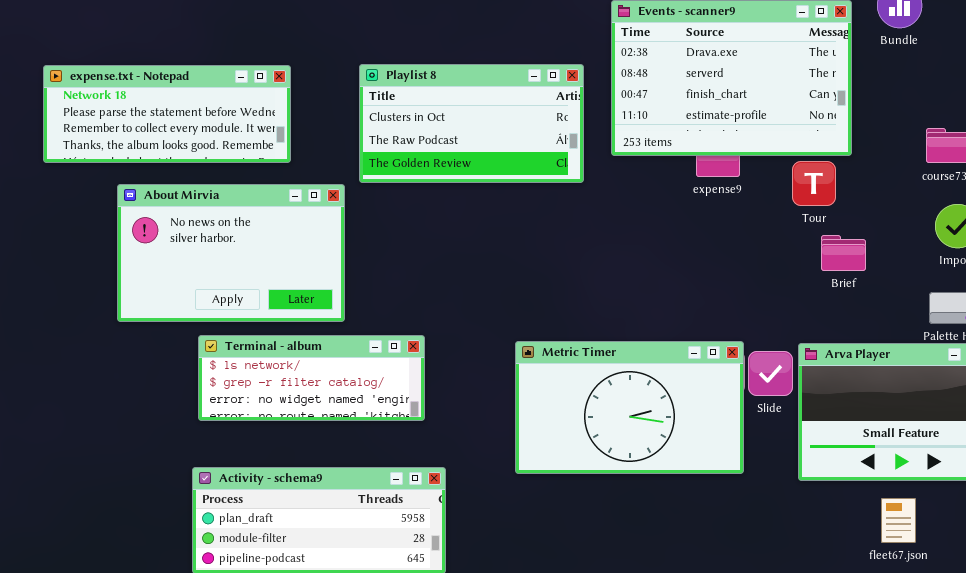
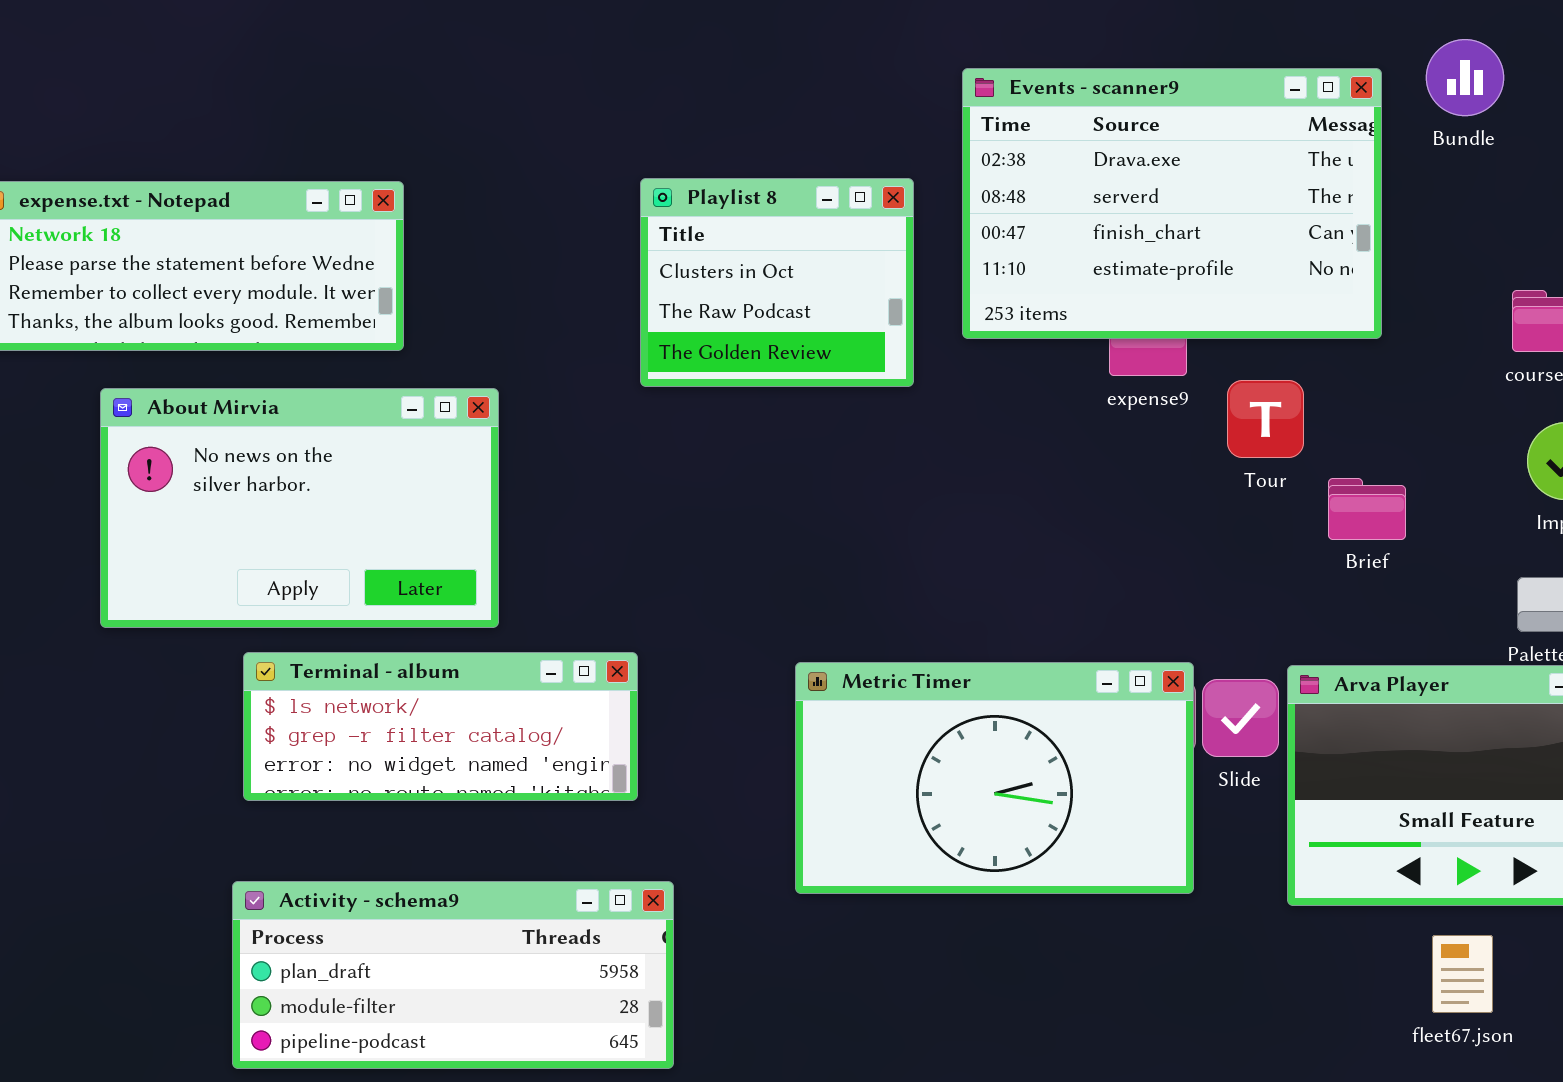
Playlist 8: [359,64,584,183] -> [640,178,914,387], resized
Tour: [792,161,836,206] -> [1227,380,1304,458], moved

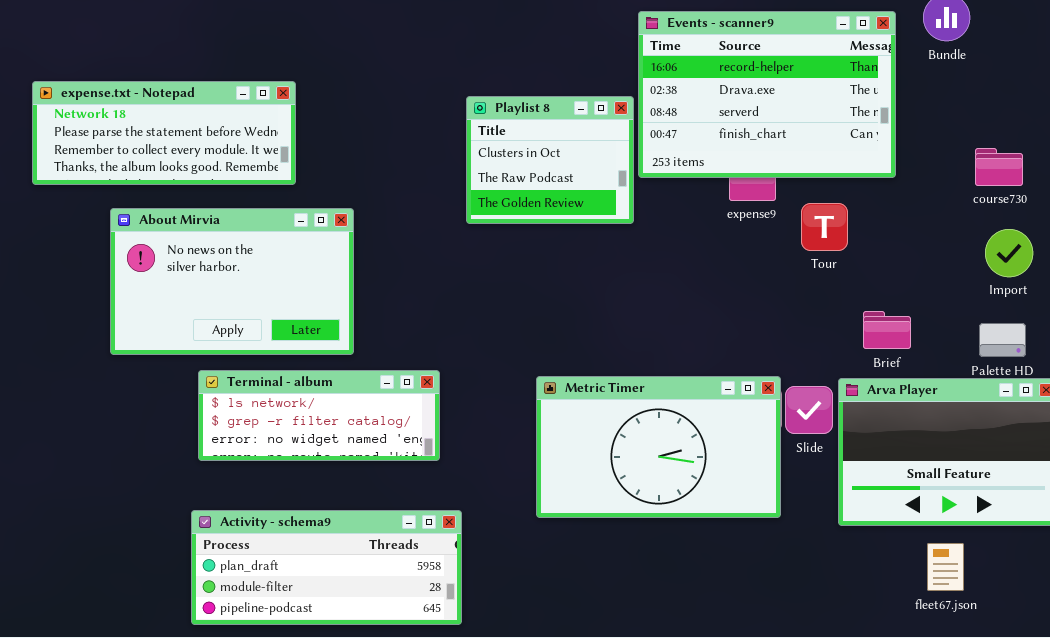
Events - scanner9: [962,68,1382,339] -> [638,11,896,178], scrolled up 1 row
Playlist 8: [640,178,914,387] -> [466,96,634,224], moved
Brief: [1328,478,1406,540] -> [863,311,911,349], moved

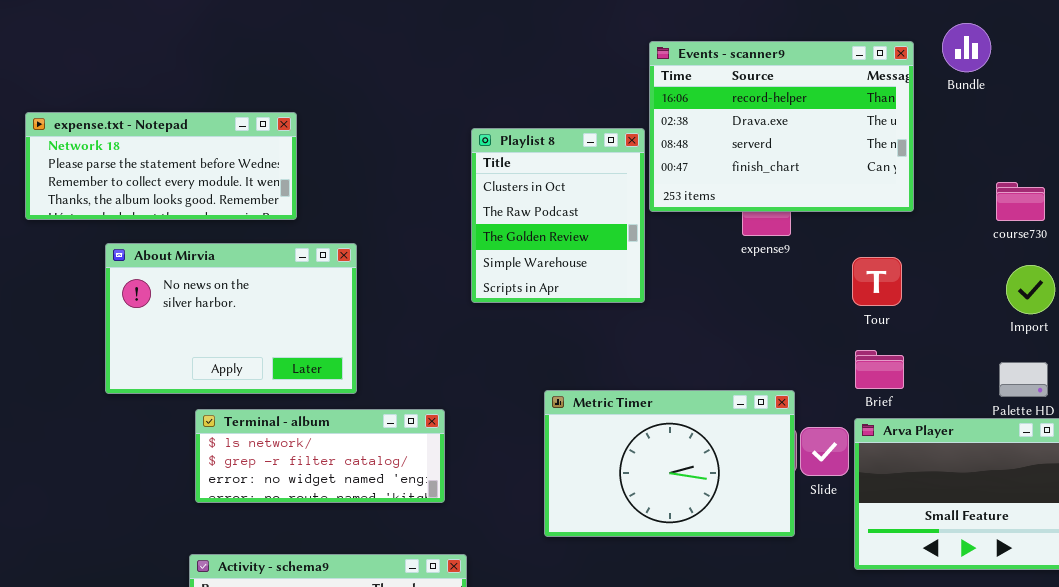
Playlist 8: [466,96,634,224] -> [471,128,645,303], resized
Tour: [801,203,848,251] -> [852,257,902,306], moved
Brief: [863,311,911,349] -> [855,350,904,389], moved
Metric Timer: [536,376,781,518] -> [544,390,795,537], moved

